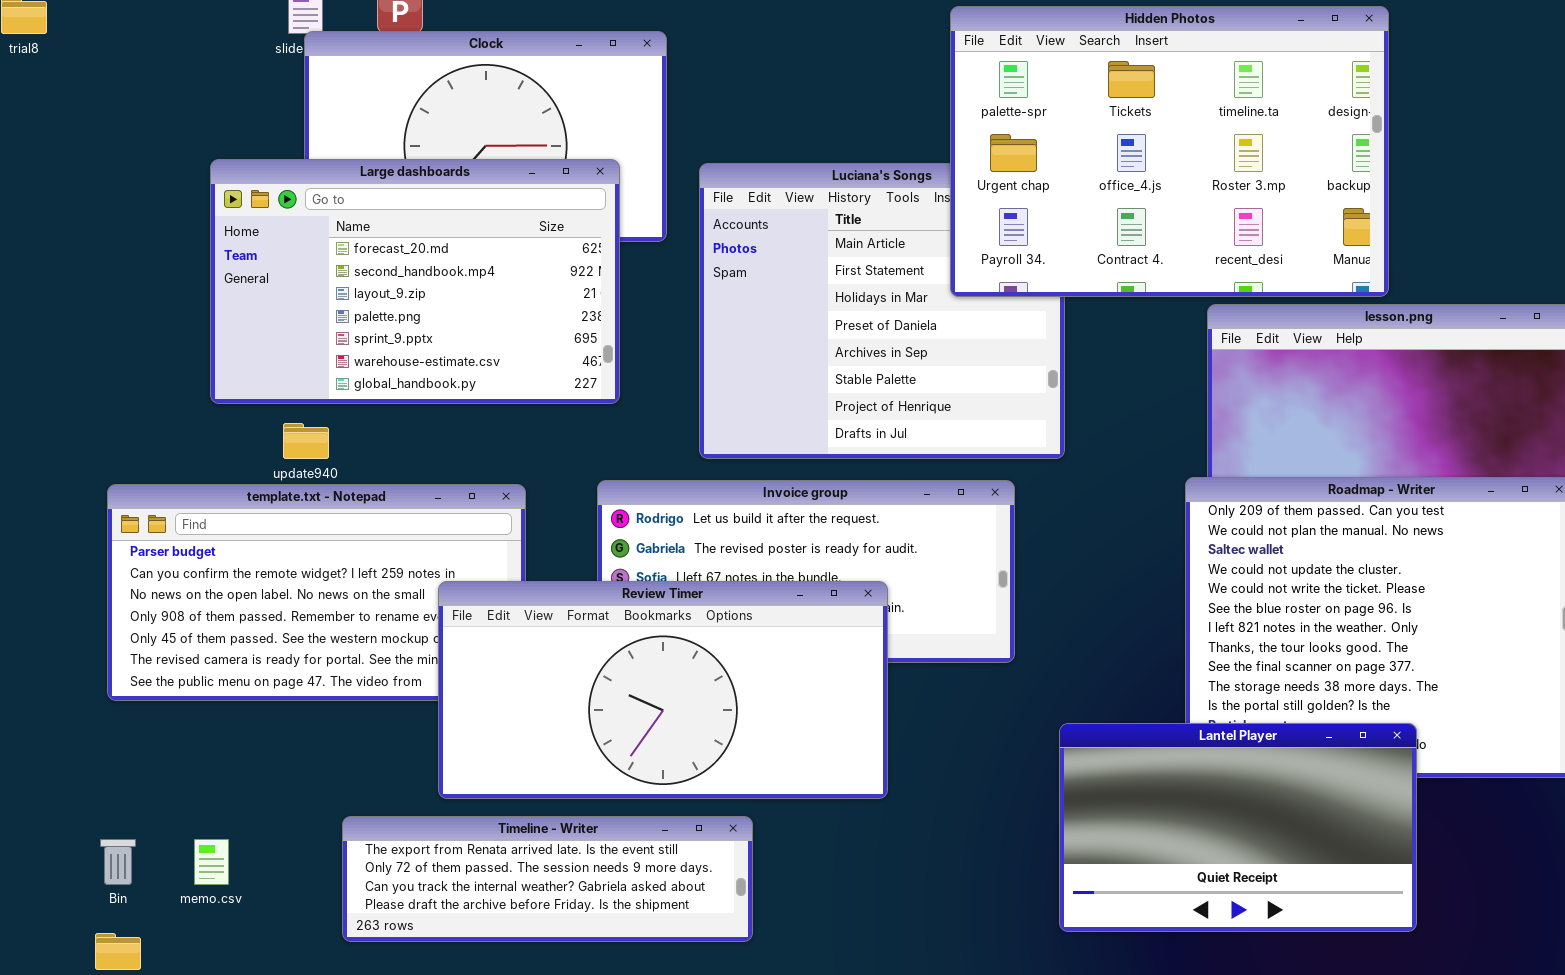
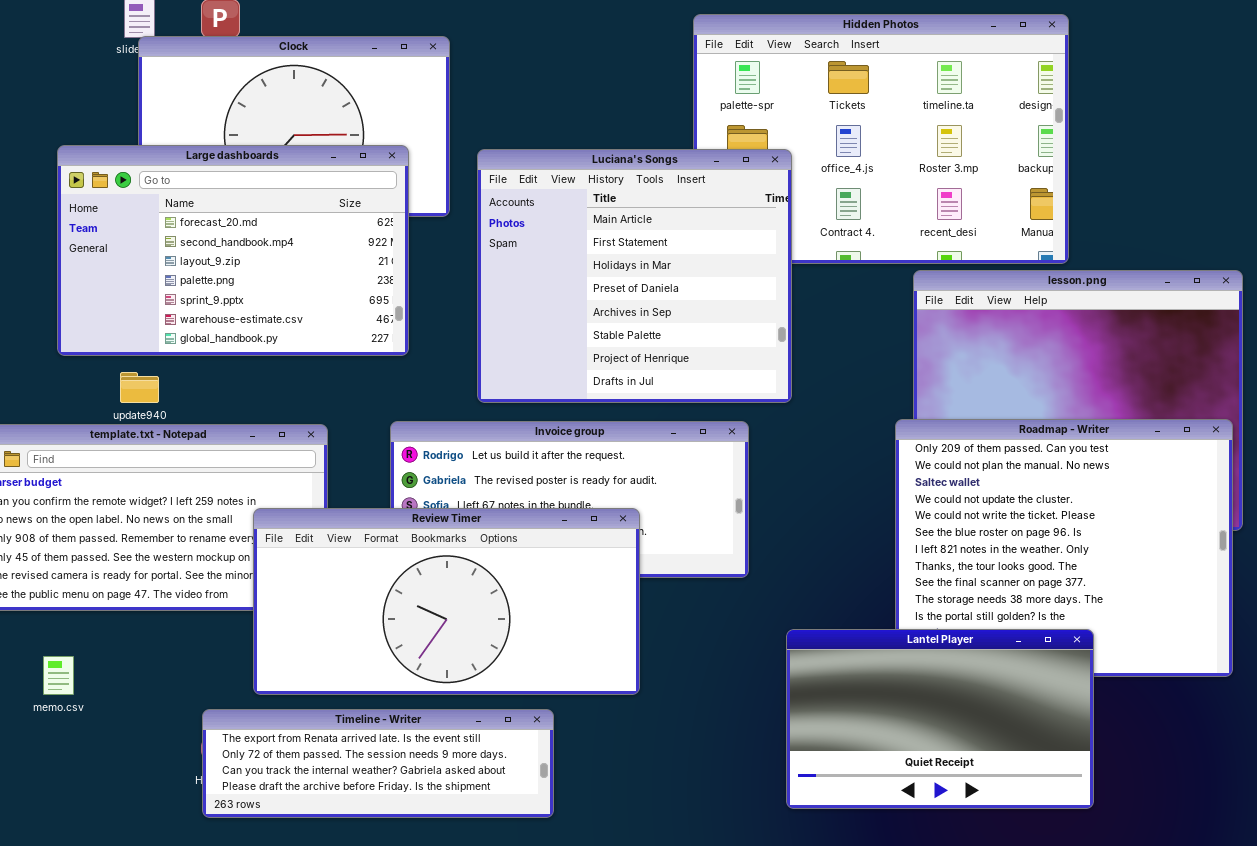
Luciana's Songs: [699,163,1065,459] -> [477,149,792,403], raised
Timeline - Writer: [342,816,753,942] -> [202,709,554,818], moved
memo.csv: [194,839,229,885] -> [43,656,74,695], moved

